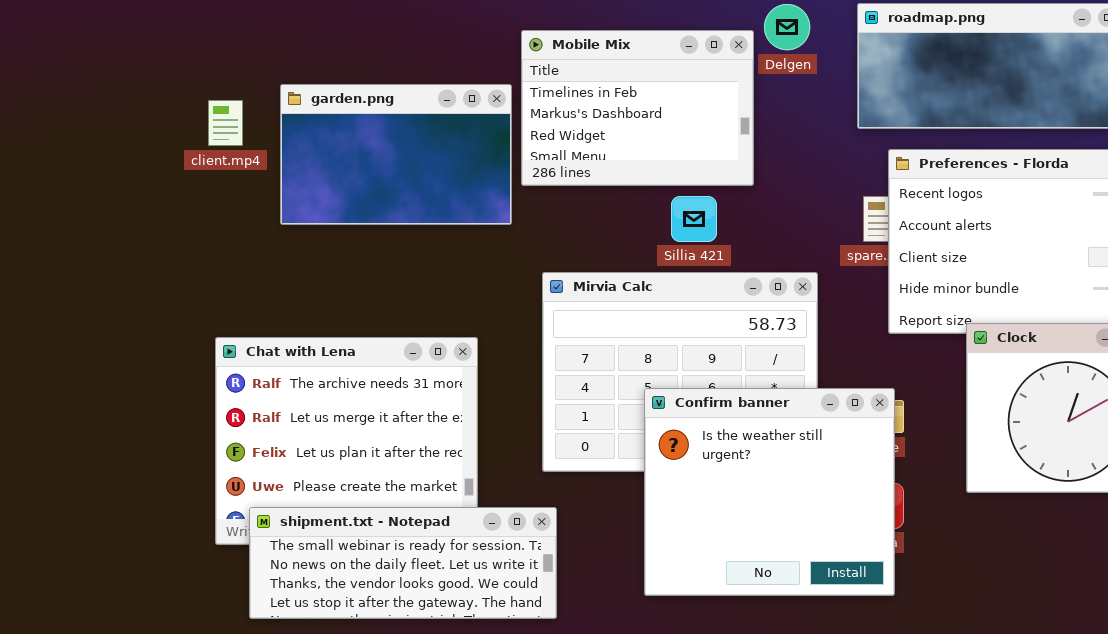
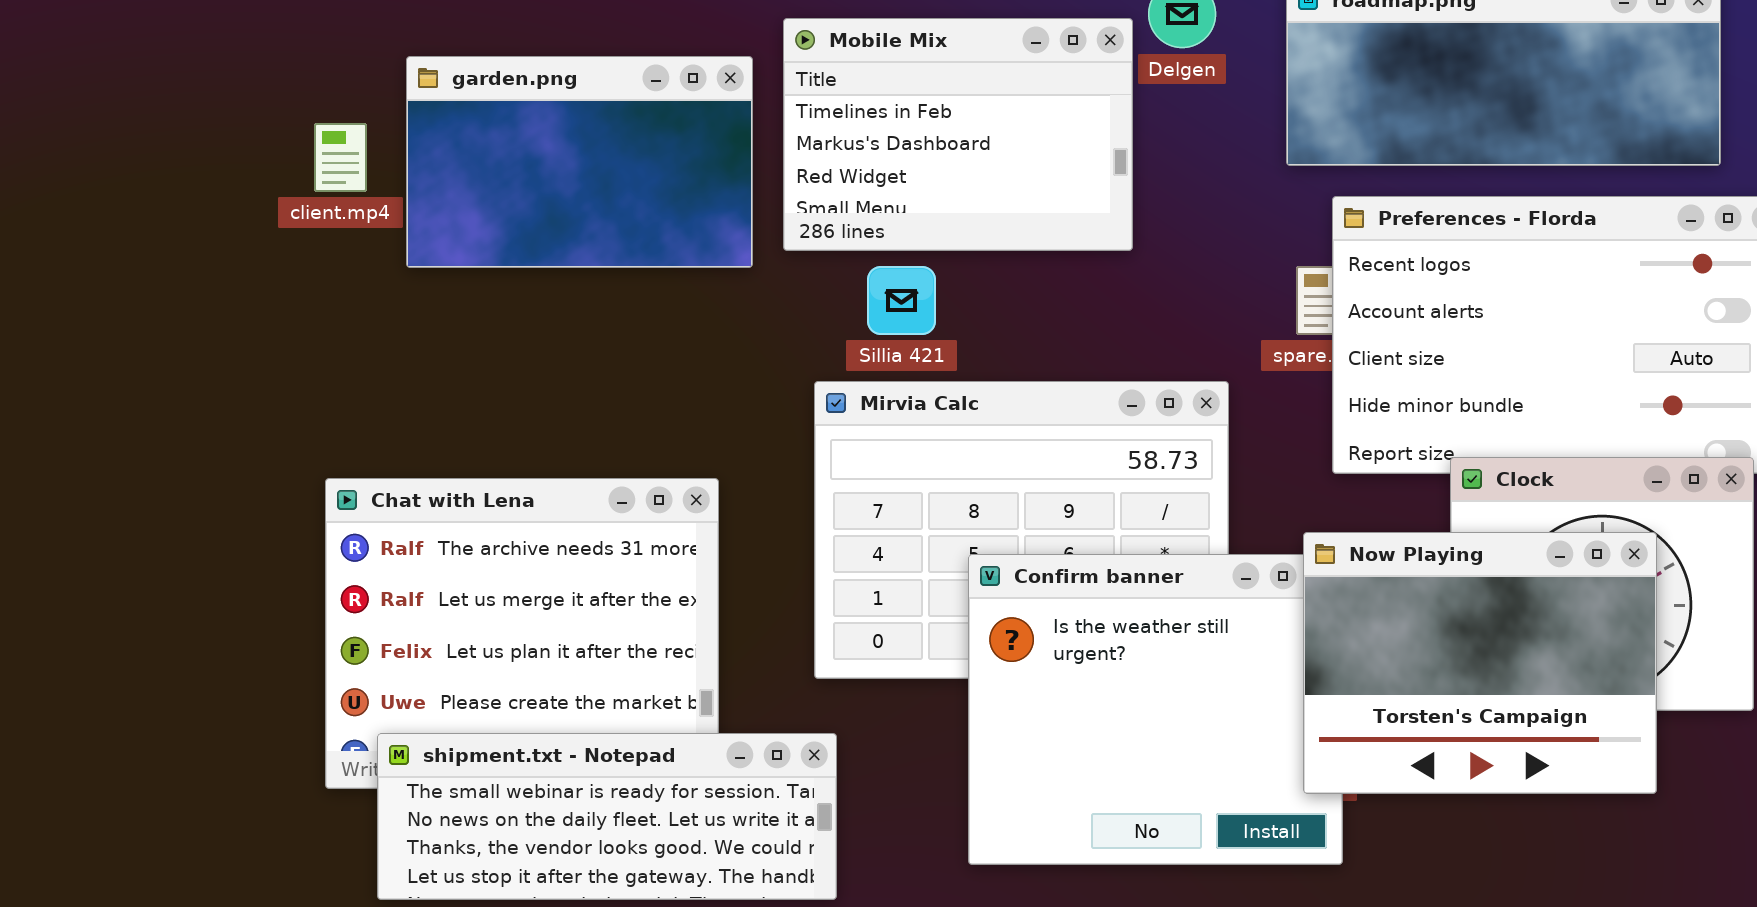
garden.png: [280,84,512,225] -> [406,56,753,268], moved
Sillia 421: [671,196,717,242] -> [867,266,936,335], moved
Now Playing: none -> [1303,532,1657,794], opened

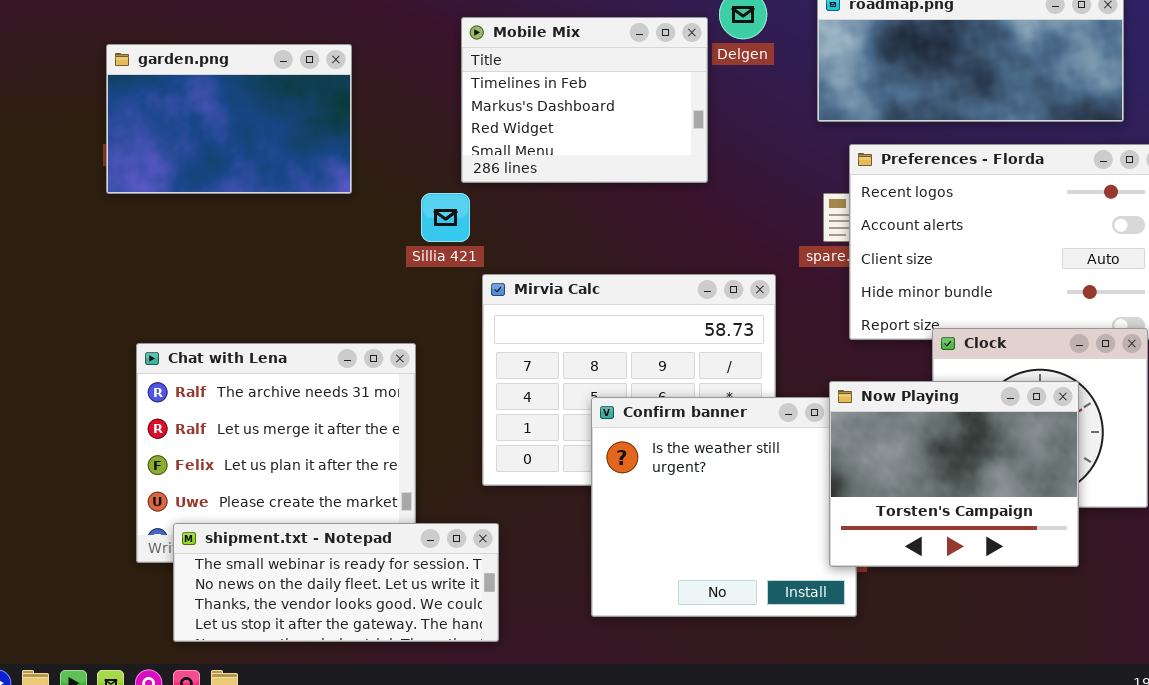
garden.png: [406,56,753,268] -> [106,44,352,194], moved
Sillia 421: [867,266,936,335] -> [421,193,470,242], moved

